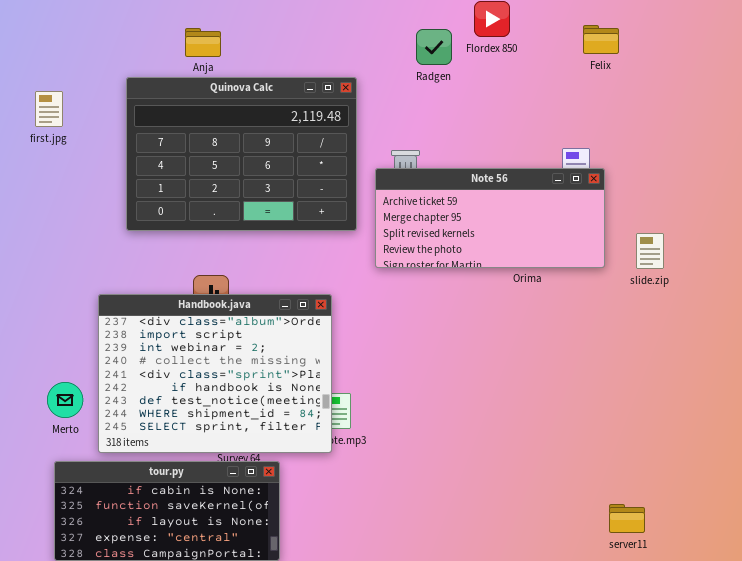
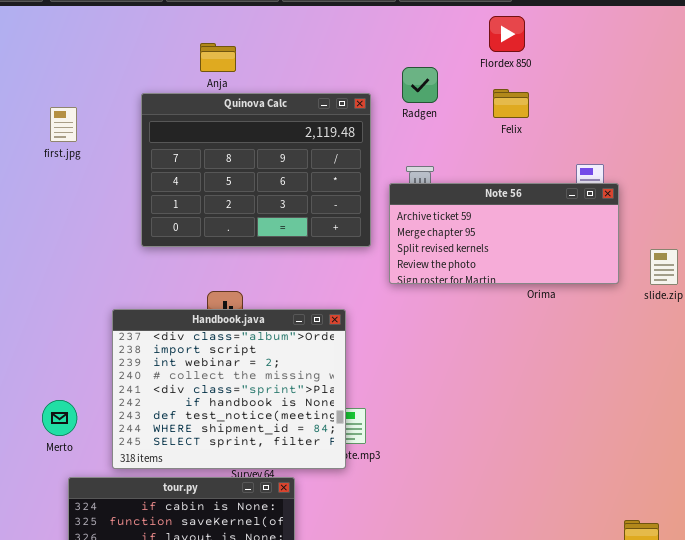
Felix: [583,25,619,54] -> [493,89,529,118], moved
Radgen: [416,29,452,65] -> [402,67,438,103], moved
Merto: [47,382,83,418] -> [42,400,77,436], moved

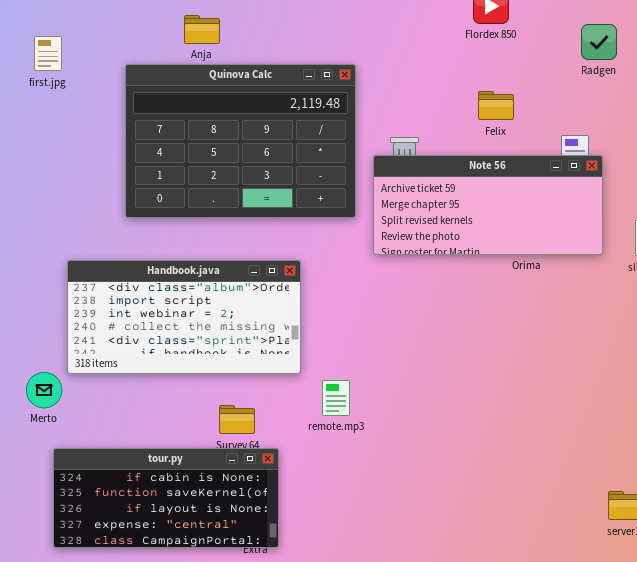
Radgen: [402,67,438,103] -> [581,24,617,60], moved
Felix: [493,89,529,118] -> [478,91,514,120], moved
first.jpg: [50,107,77,142] -> [34,36,62,71], moved
Handbook.java: [112,309,346,469] -> [67,260,301,374], moved, resized

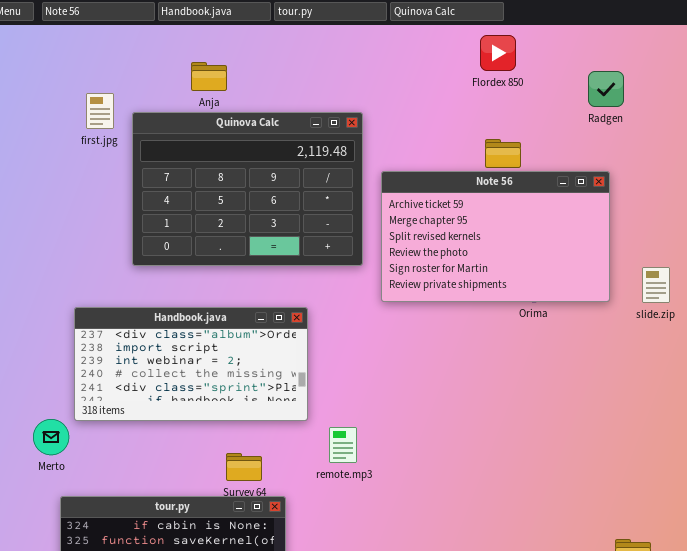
first.jpg: [34,36,62,71] -> [86,93,114,129], moved
Note 56: [373,155,603,255] -> [381,171,610,302], resized

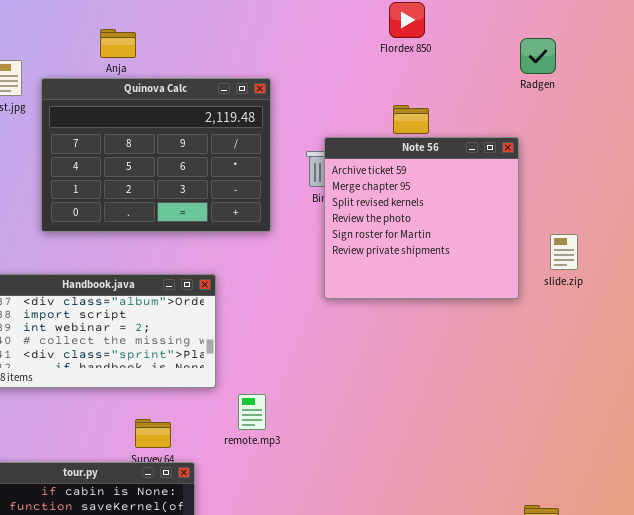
Radgen: [588,71,624,107] -> [520,38,556,74], moved
Note 56: [381,171,610,302] -> [324,137,519,299], resized

